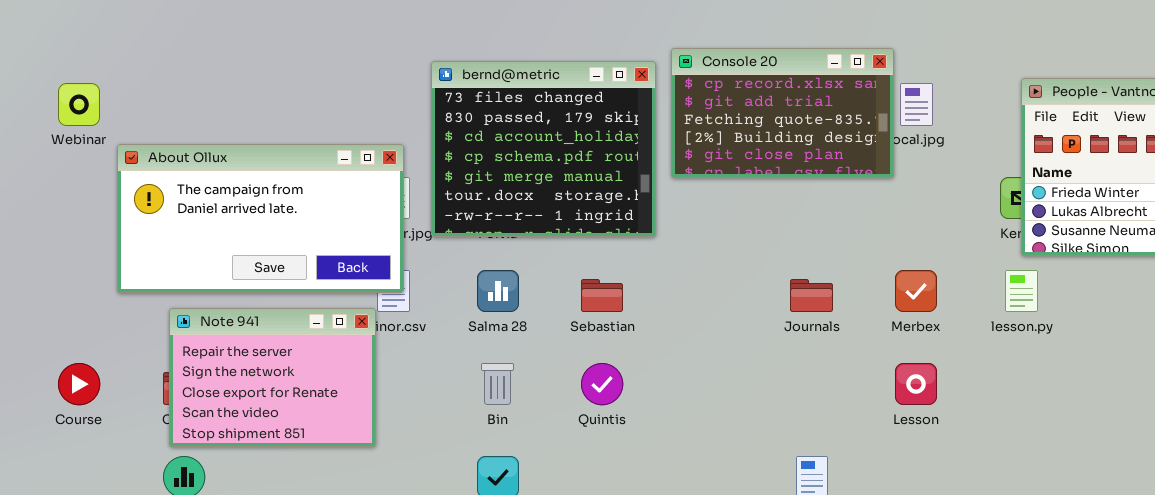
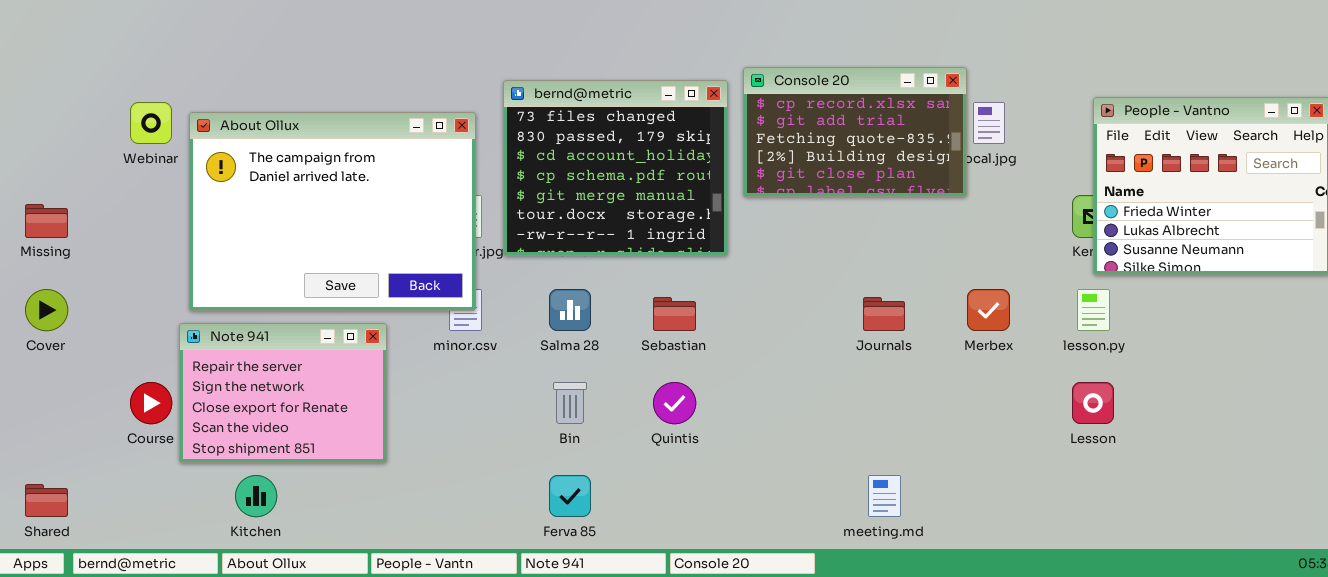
About Ollux: [117,144,404,293] -> [189,112,476,311], resized
Note 941: [169,308,376,447] -> [179,323,387,463], moved
Lesson: [895,363,937,405] -> [1072,382,1114,424], moved

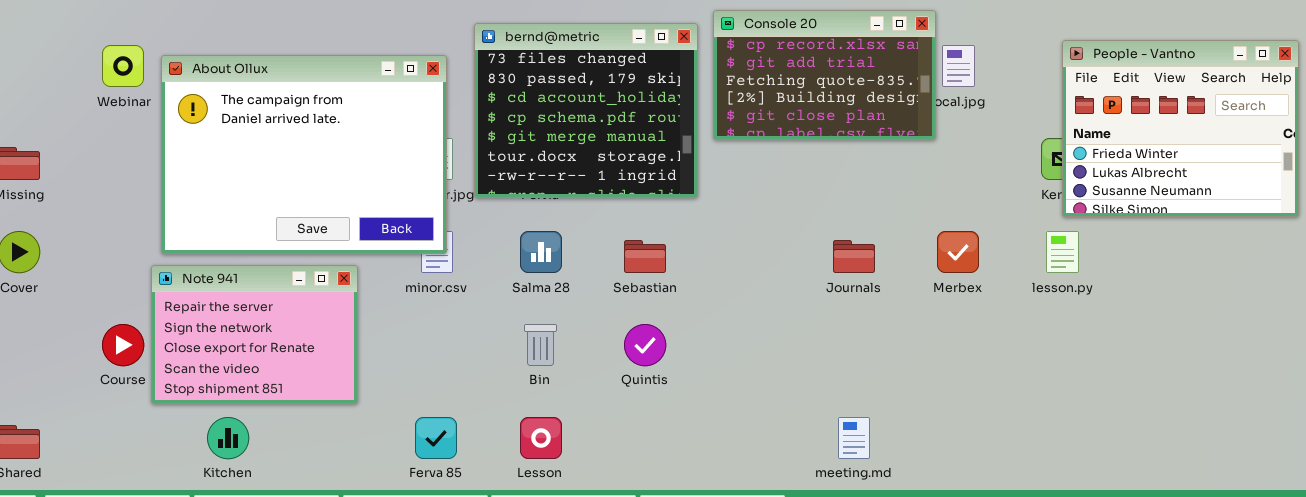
Lesson: [1072,382,1114,424] -> [520,417,562,459], moved
Ferva 85: [549,475,591,517] -> [415,417,457,459], moved

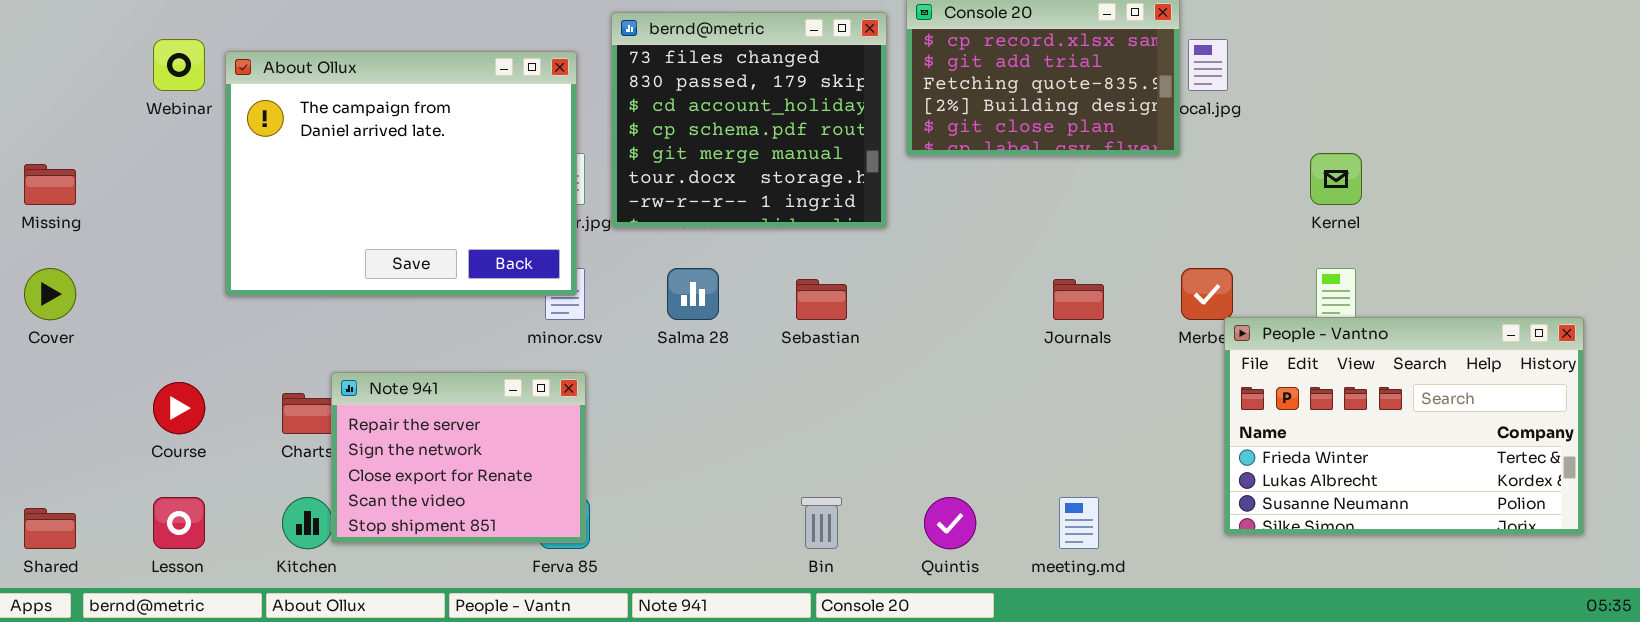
People - Vantno: [1062,40,1299,217] -> [1224,317,1584,535], moved, resized
Note 941: [151,265,358,404] -> [331,372,586,543], moved
Bin: [524,324,557,366] -> [801,497,842,549], moved
Quintis: [624,324,666,366] -> [924,497,976,549], moved
Lesson: [520,417,562,459] -> [153,497,205,549], moved

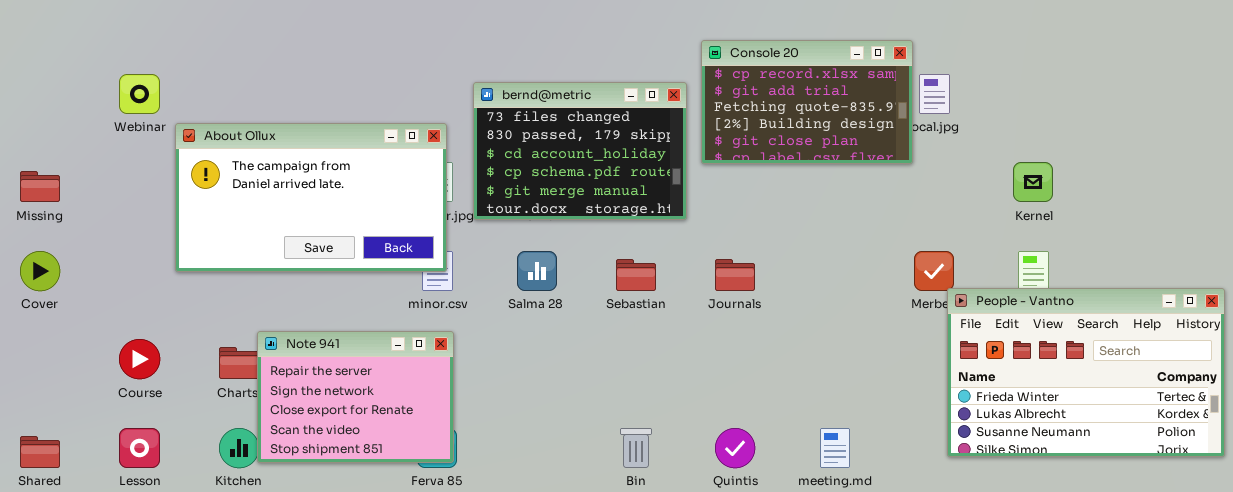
bernd@metric: [611,12,887,228] -> [473,82,687,220], resized
About Ollux: [225,51,577,296] -> [175,123,447,272], resized
Journals: [1053,279,1104,320] -> [715,259,755,291], moved

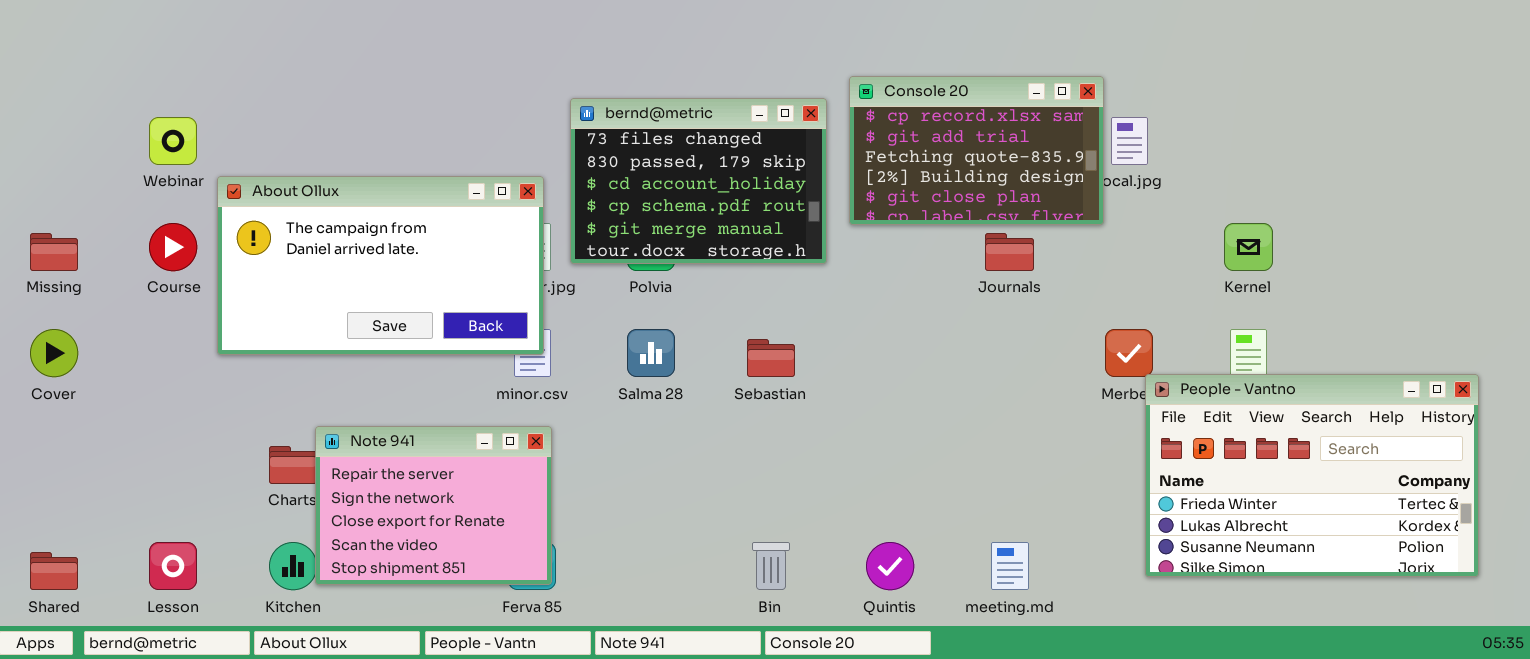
bernd@metric: [473,82,687,220] -> [570,98,827,264], moved
Journals: [715,259,755,291] -> [985,233,1034,271], moved
Course: [119,339,160,379] -> [149,223,197,271], moved

